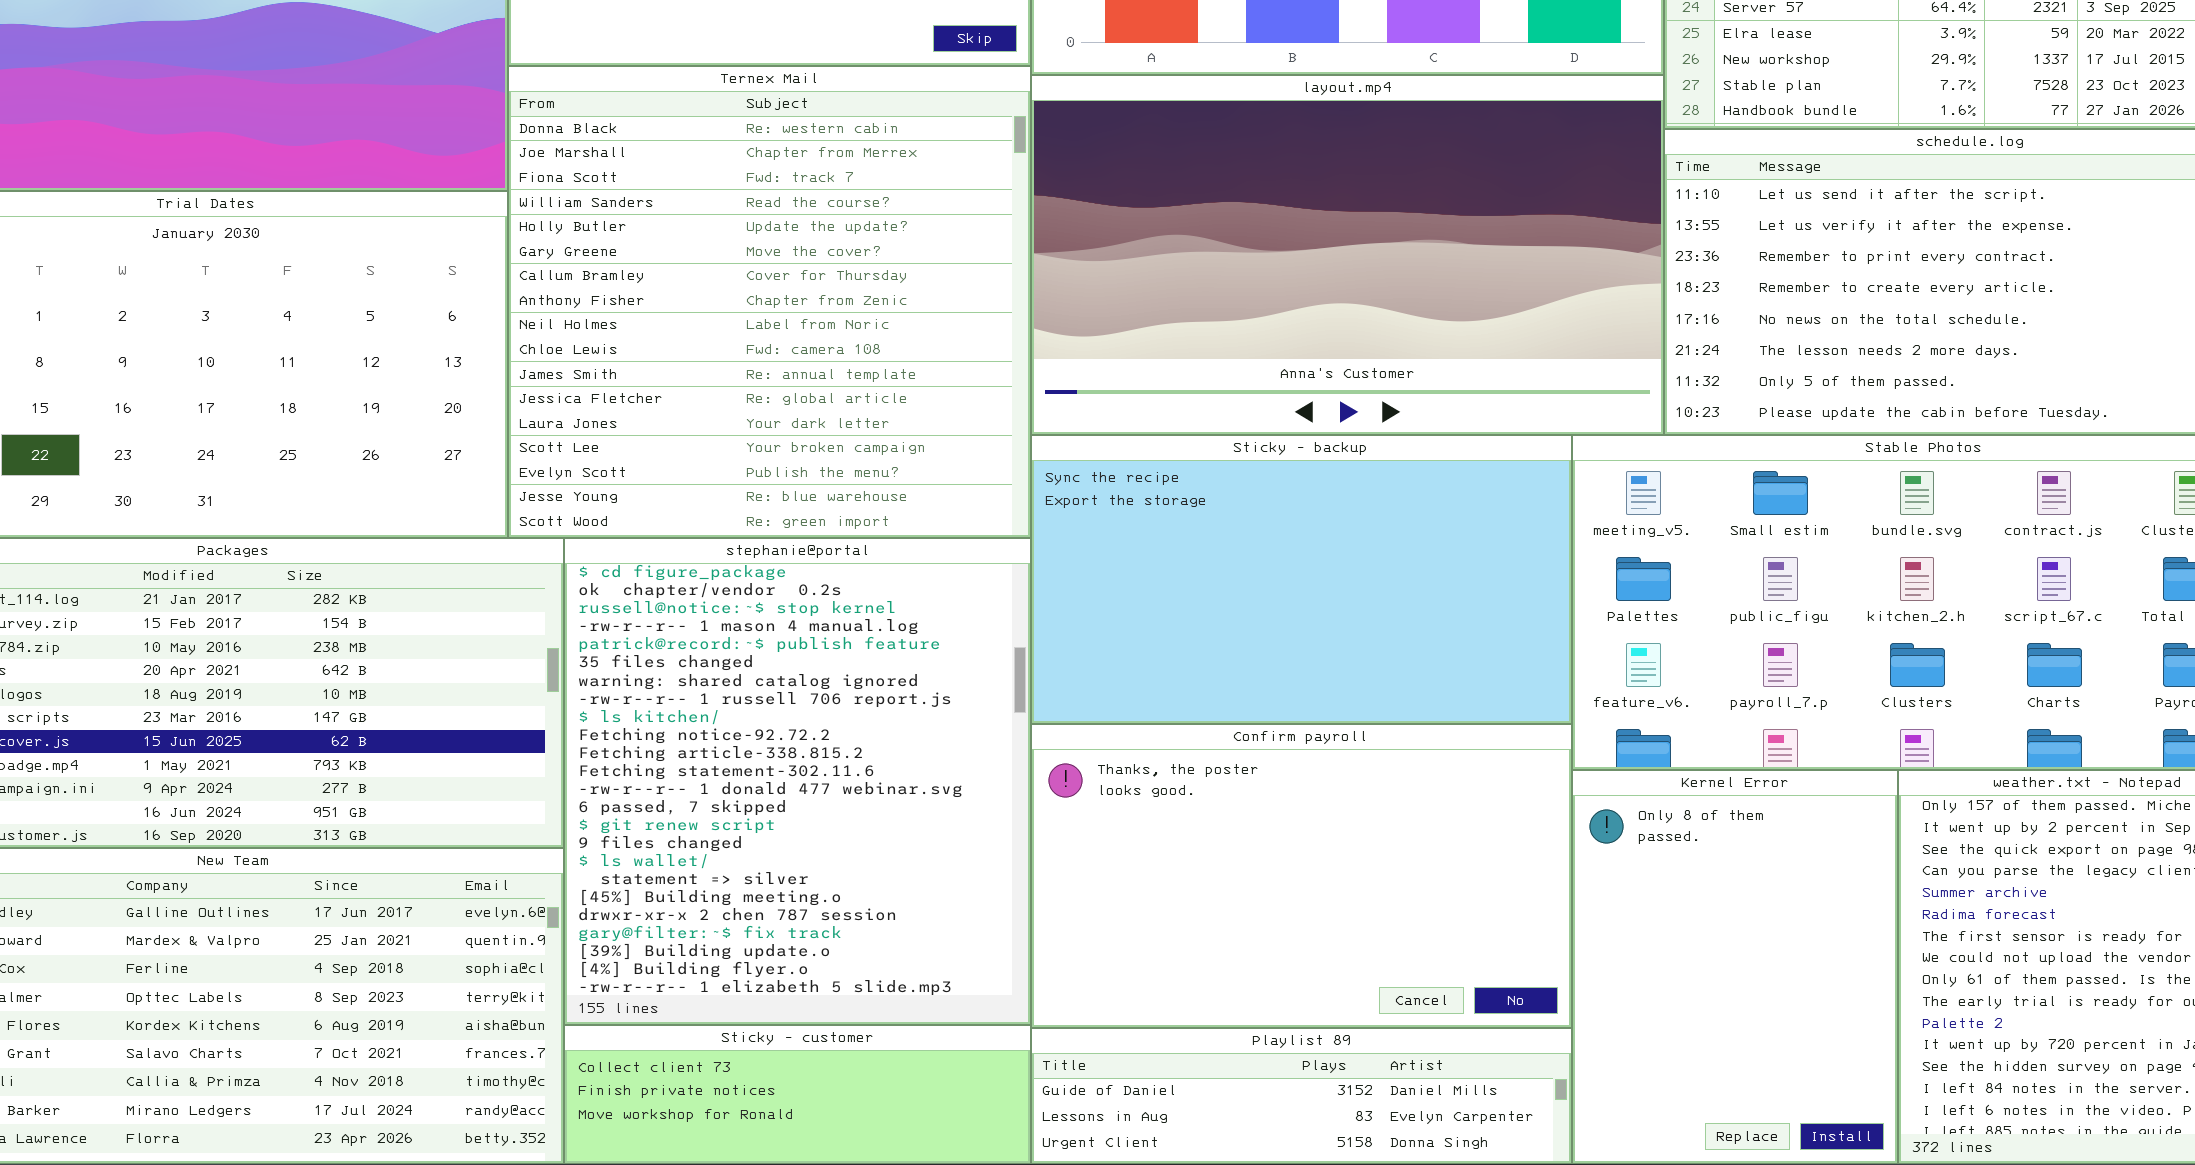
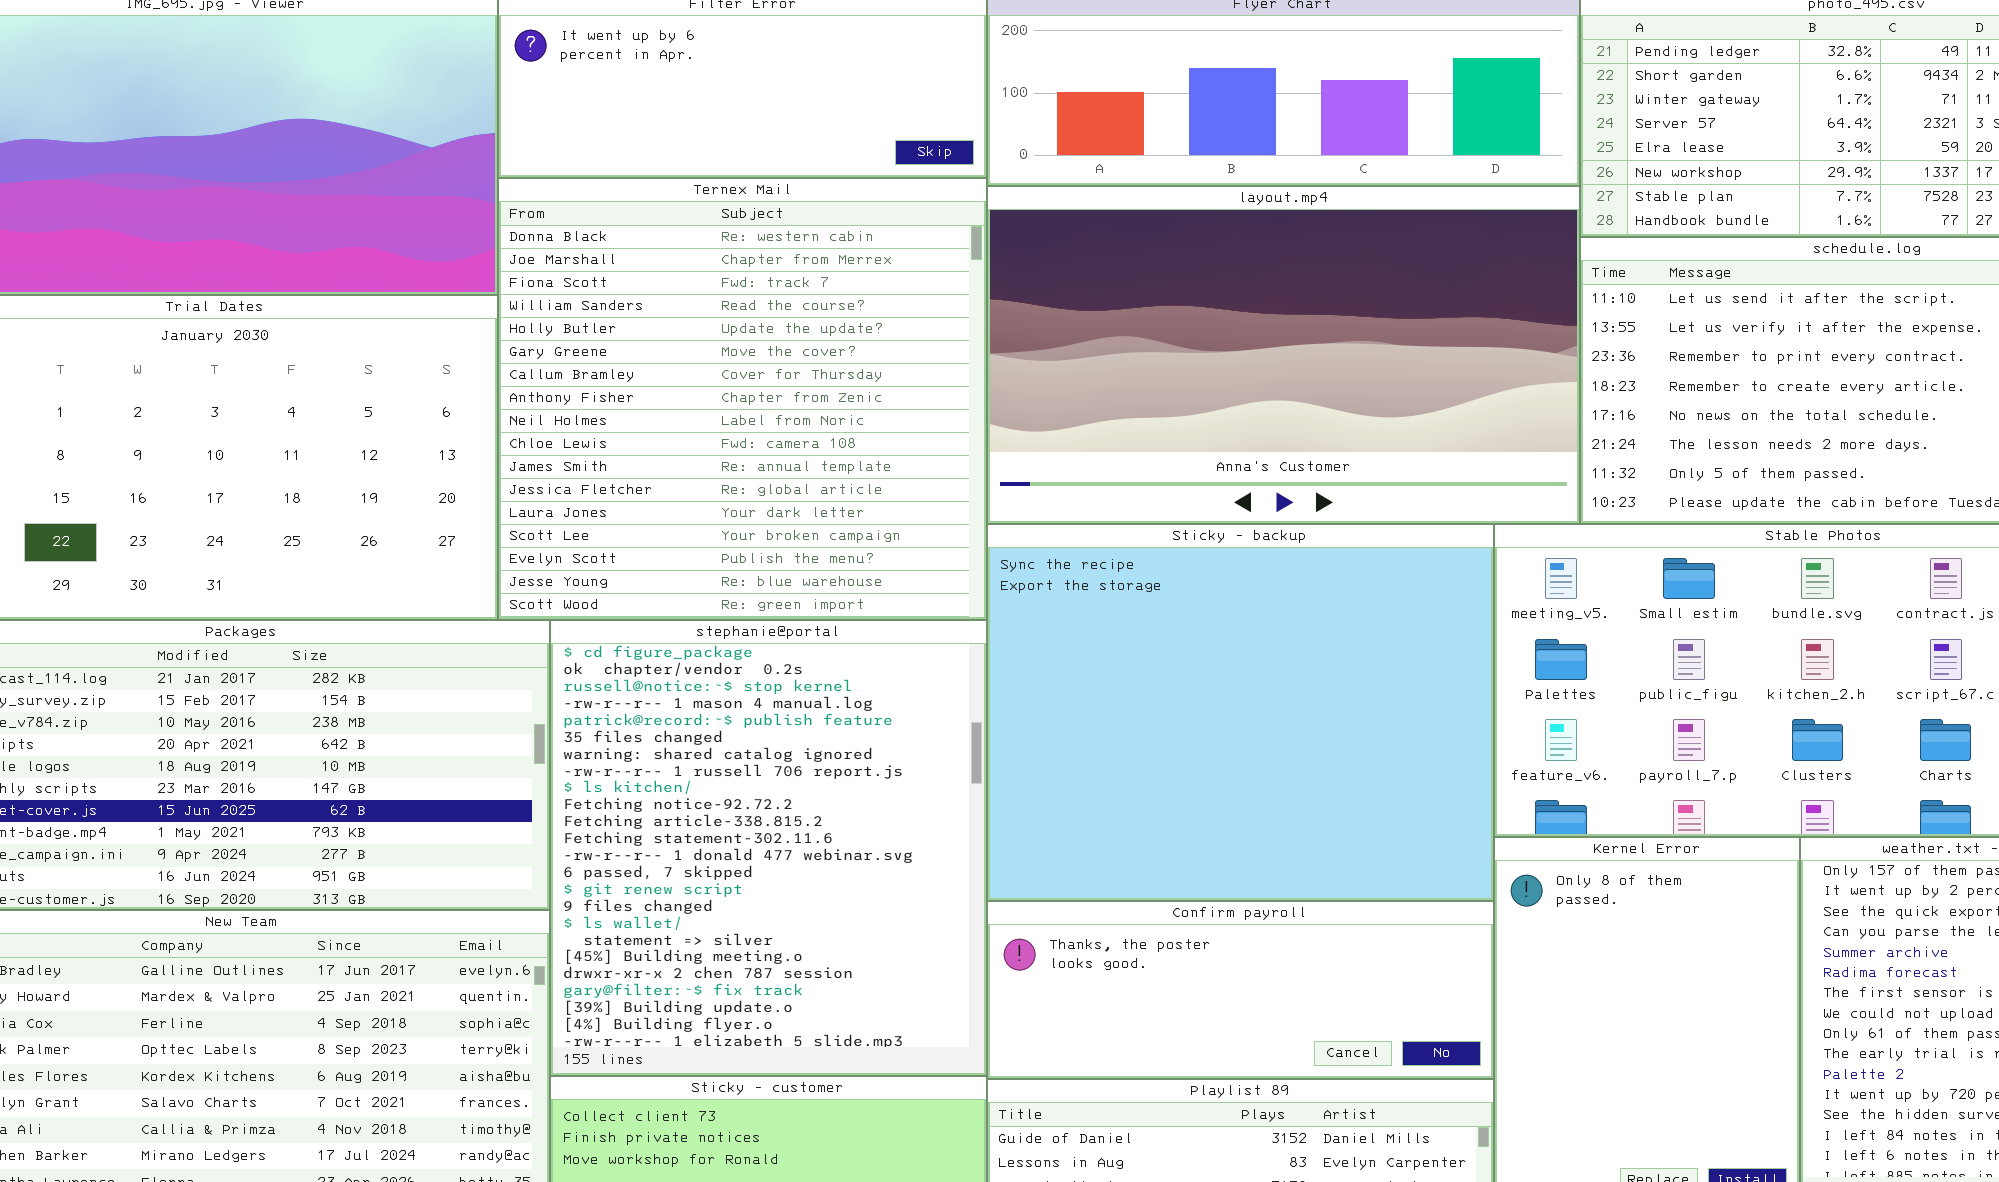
Sticky - backup: [1031,435,1572,724] -> [987,524,1494,901], resized
Confirm payroll: [1031,724,1572,1028] -> [987,901,1494,1079], resized

